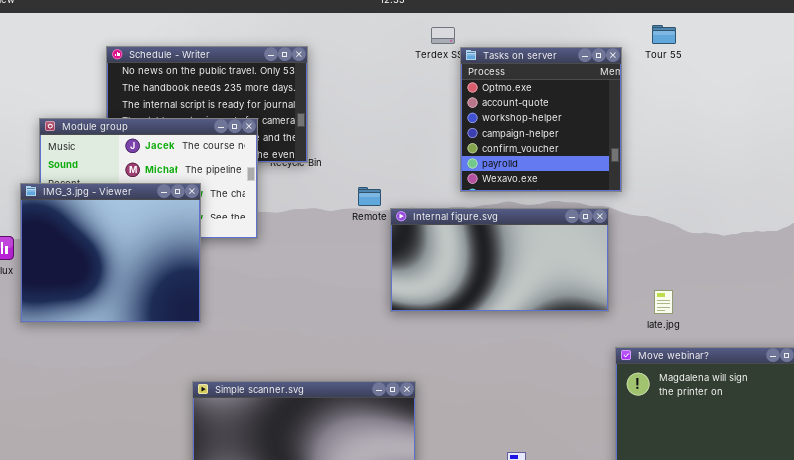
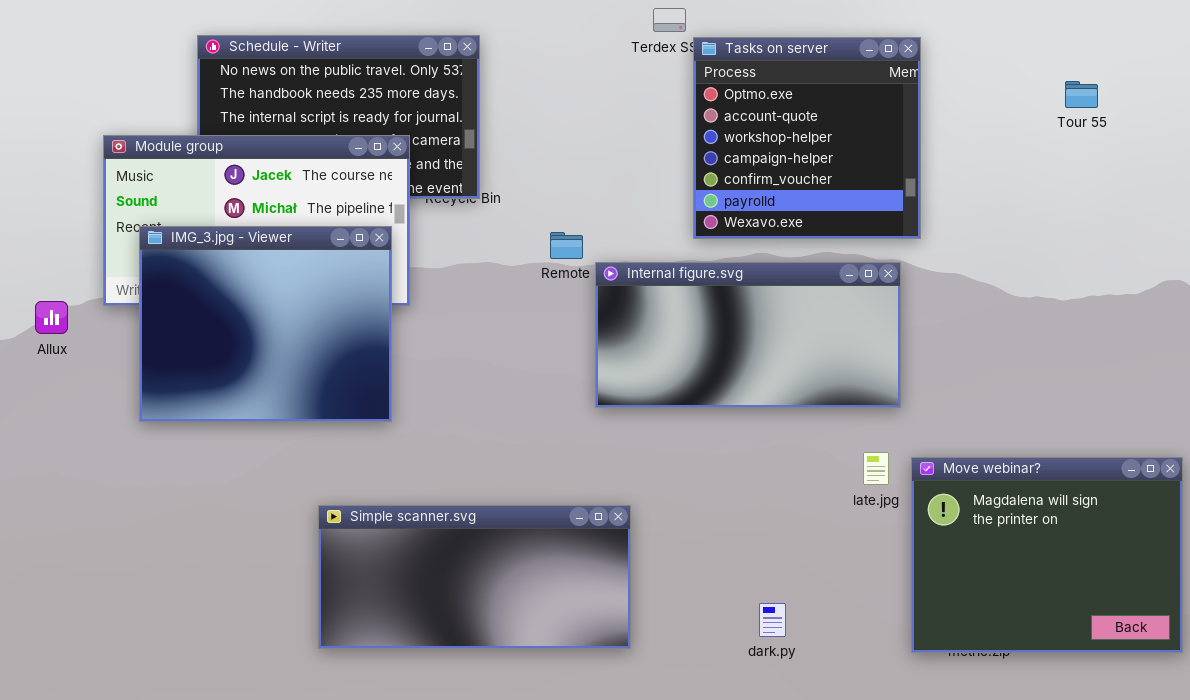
Tour 55: [652,25,676,44] -> [1065,81,1098,108], moved
IMG_3.jpg - Viewer: [20,183,201,323] -> [139,226,392,422], moved
late.jpg: [654,290,673,314] -> [863,452,889,485], moved

